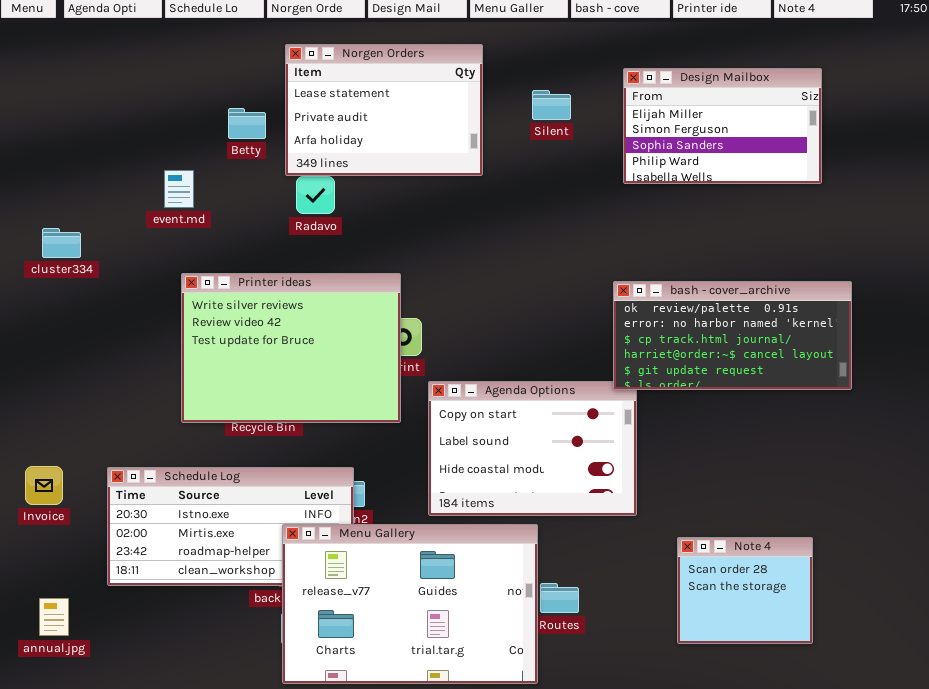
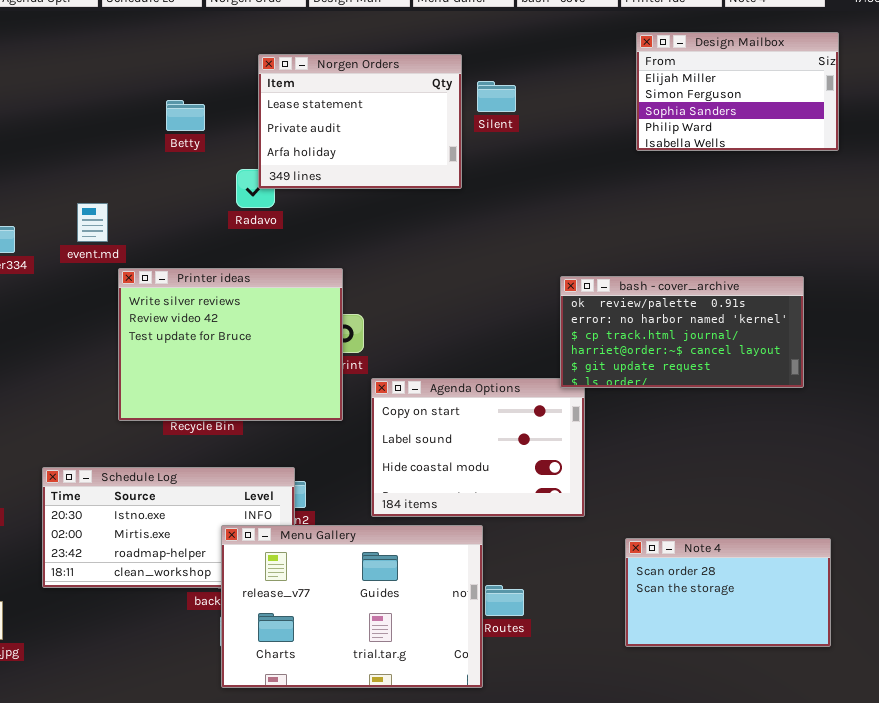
Norgen Orders: [285,44,483,176] -> [258,54,462,189], moved
Design Mailbox: [623,68,822,184] -> [636,32,839,151], moved
event.md: [164,170,194,208] -> [77,203,108,242], moved
Note 4: [677,537,813,644] -> [625,538,831,647], resized

